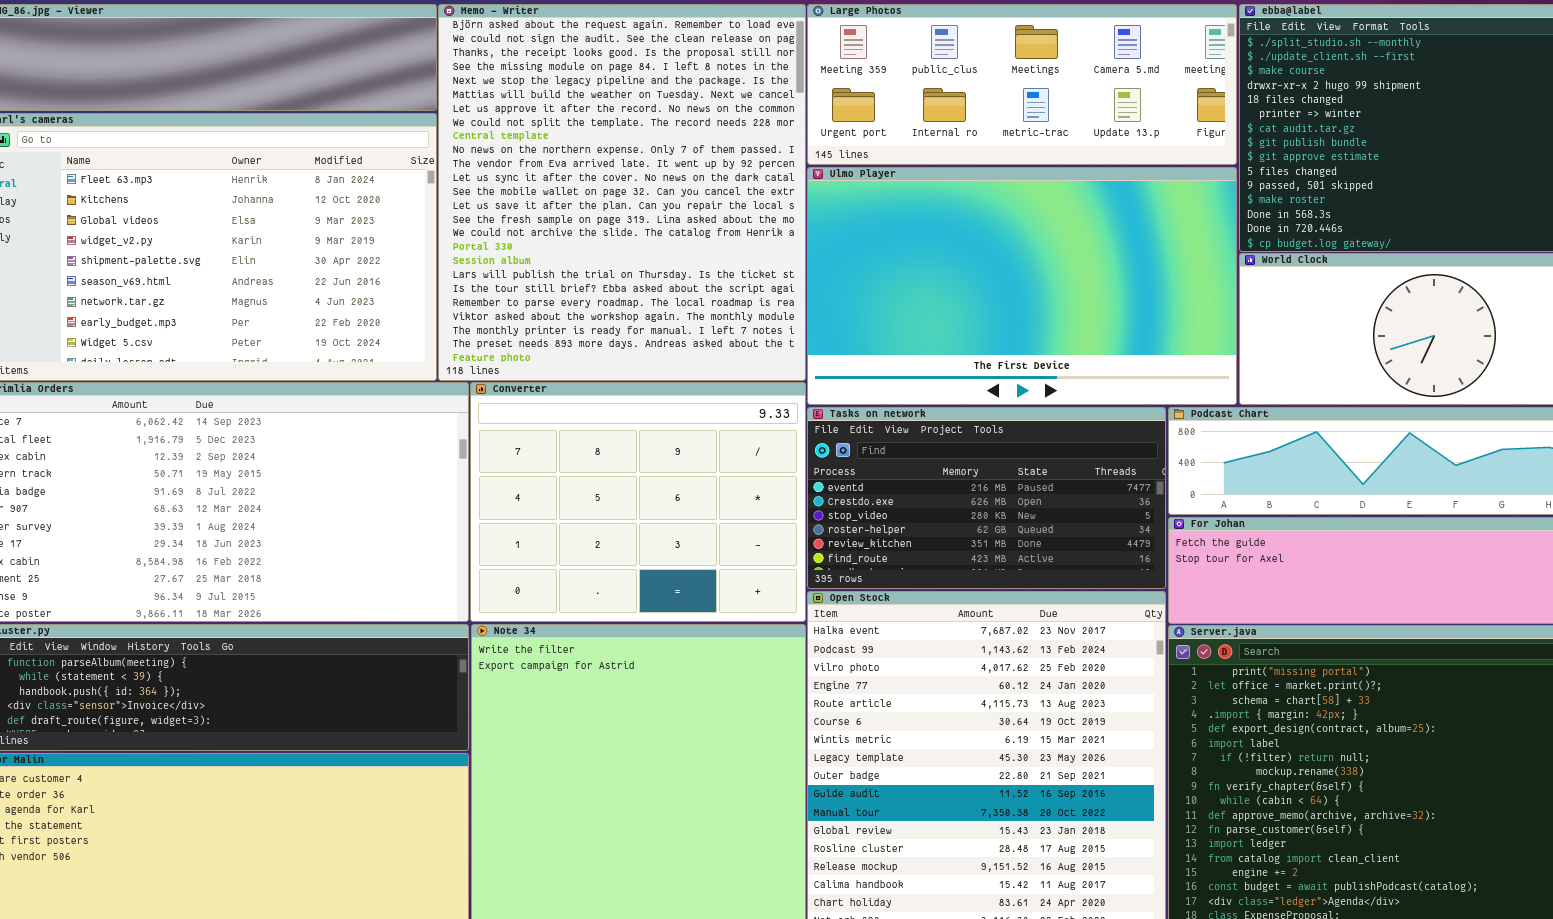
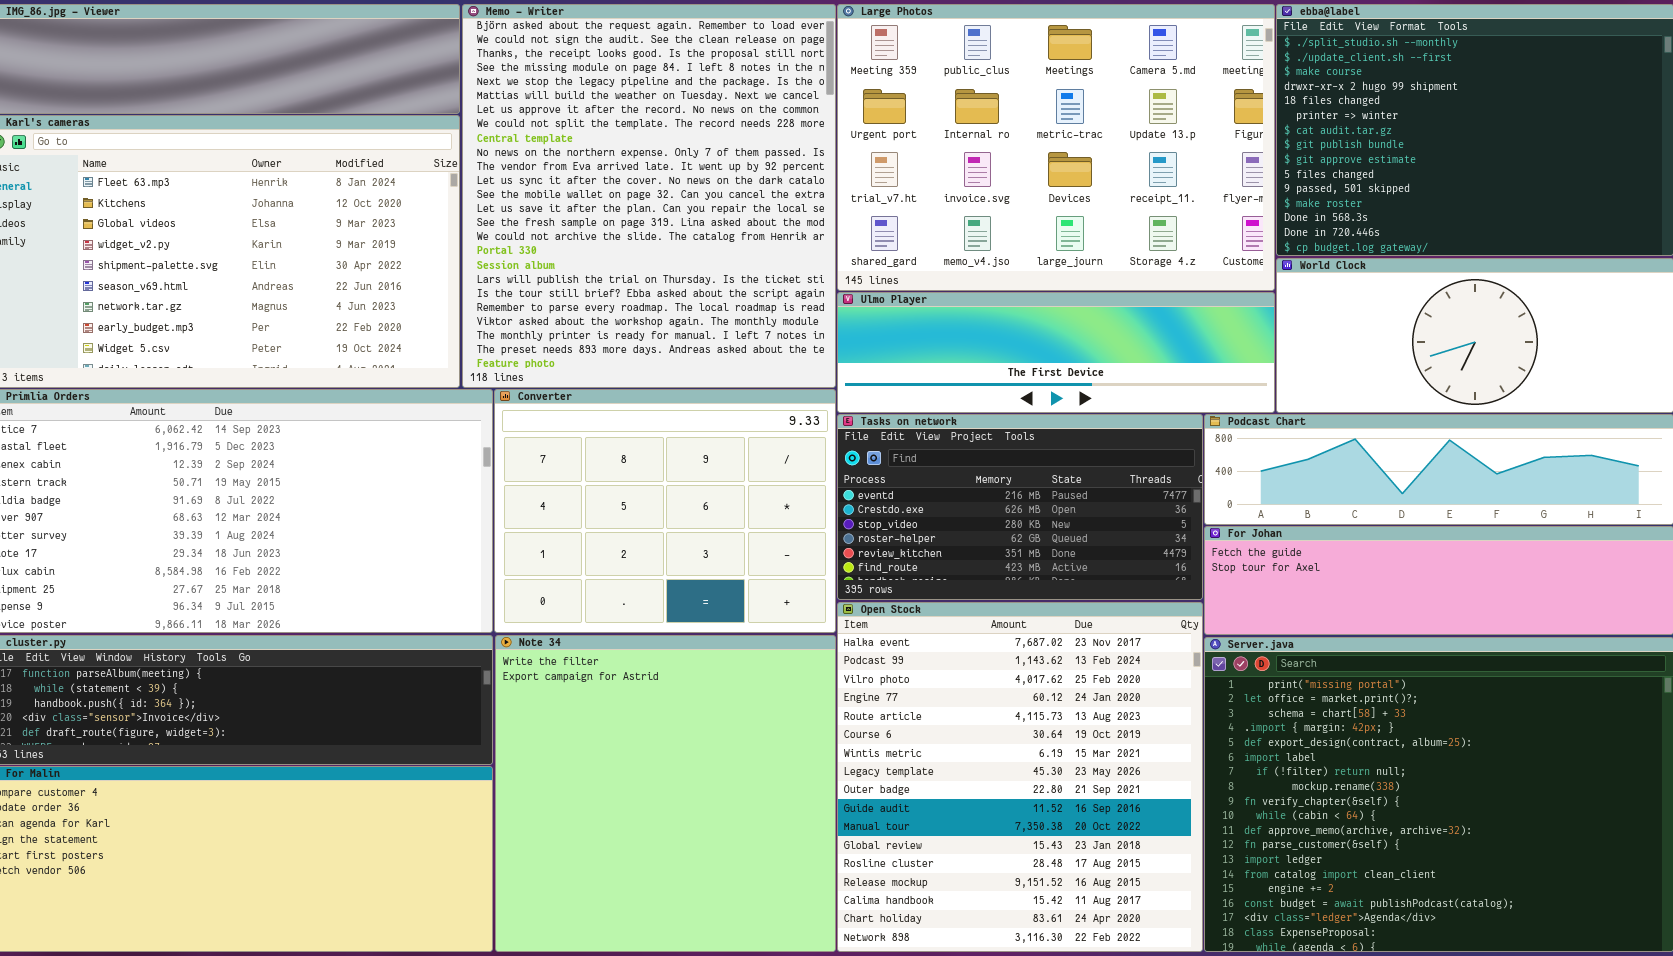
Large Photos: [807,4,1237,165] -> [837,4,1275,291], resized
Ulmo Player: [807,167,1237,405] -> [837,292,1275,413], resized

